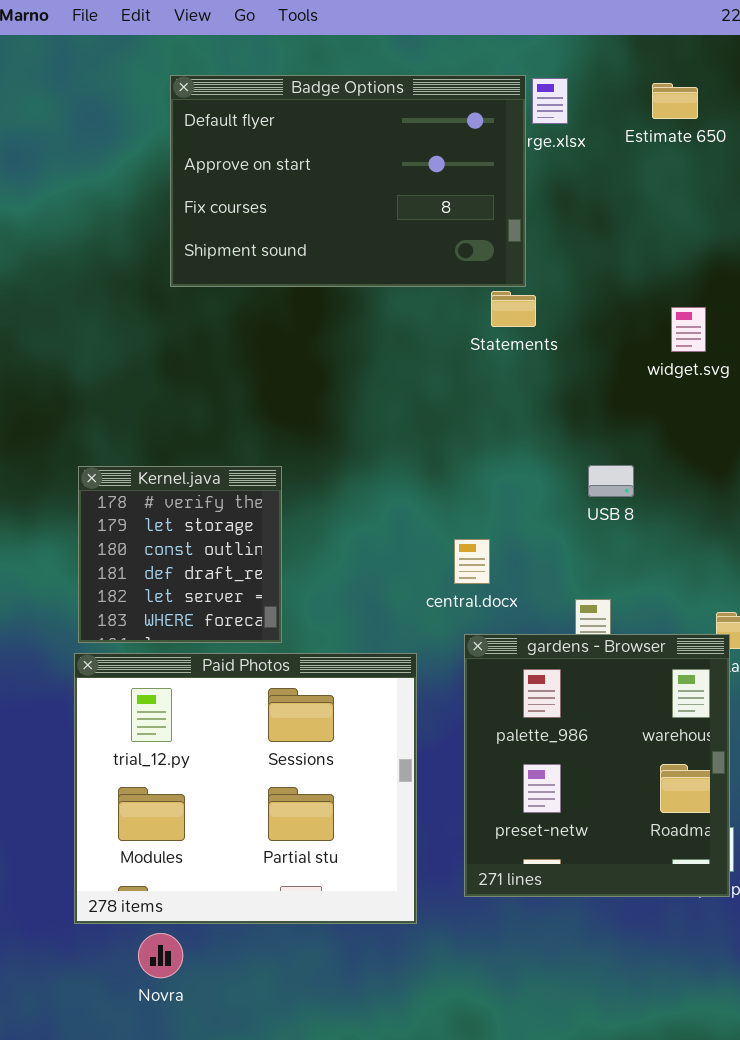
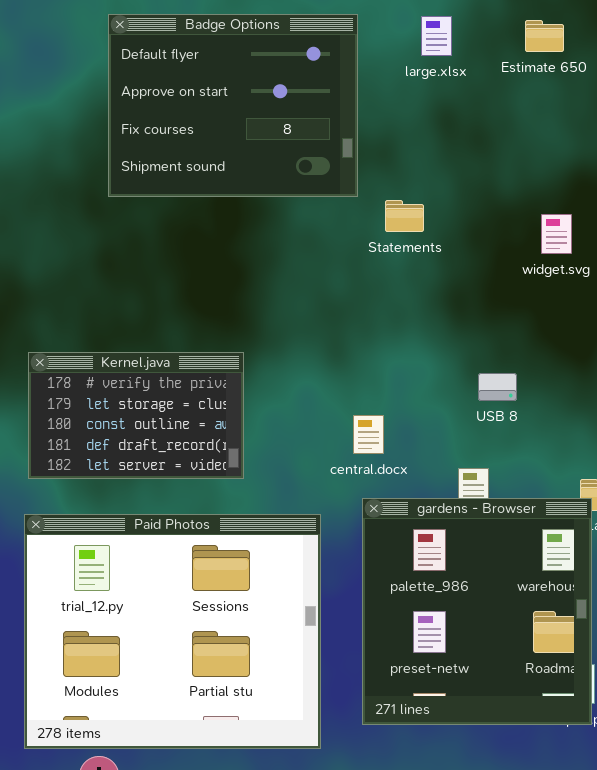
Badge Options: [170,75,526,287] -> [108,14,358,197], resized
USB 8: [588,465,634,497] -> [478,373,517,401], moved
Kernel.java: [78,466,282,643] -> [28,352,244,479], resized

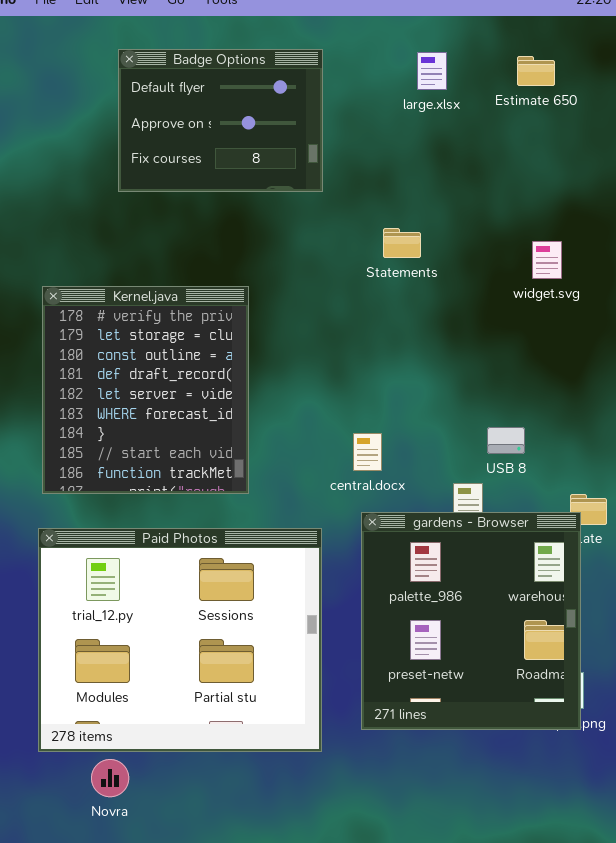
Badge Options: [108,14,358,197] -> [118,49,323,192], resized
Kernel.java: [28,352,244,479] -> [42,286,249,494], resized
USB 8: [478,373,517,401] -> [487,427,525,454], moved

